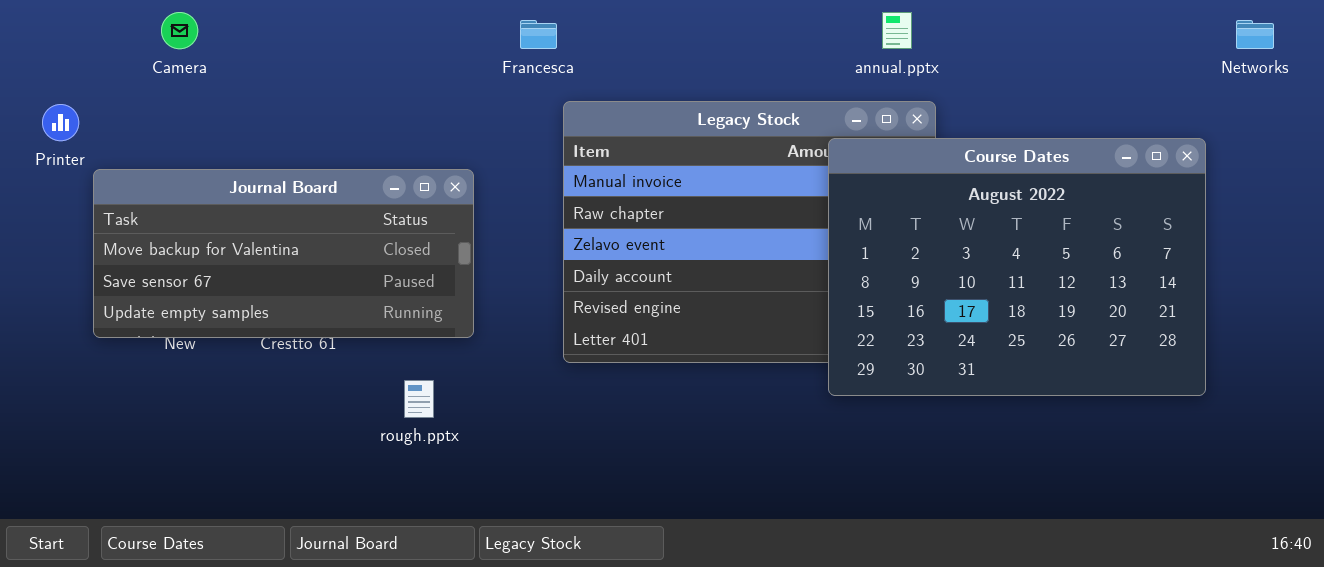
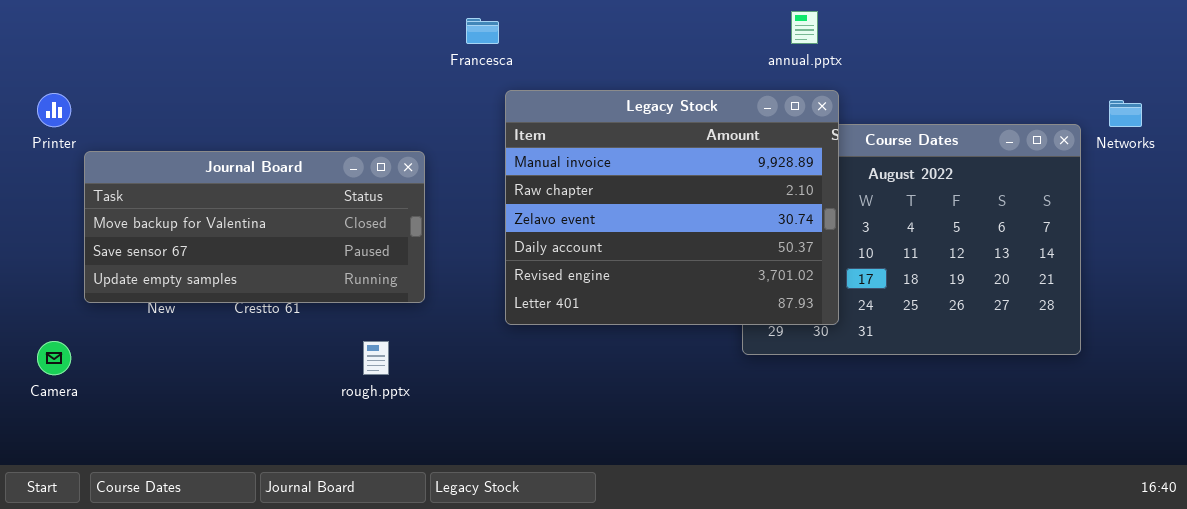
Camera: [161,12,198,49] -> [37,341,71,375], moved
Networks: [1236,20,1274,49] -> [1109,100,1142,127], moved
Legacy Stock: [563,101,936,363] -> [505,90,839,325], raised

